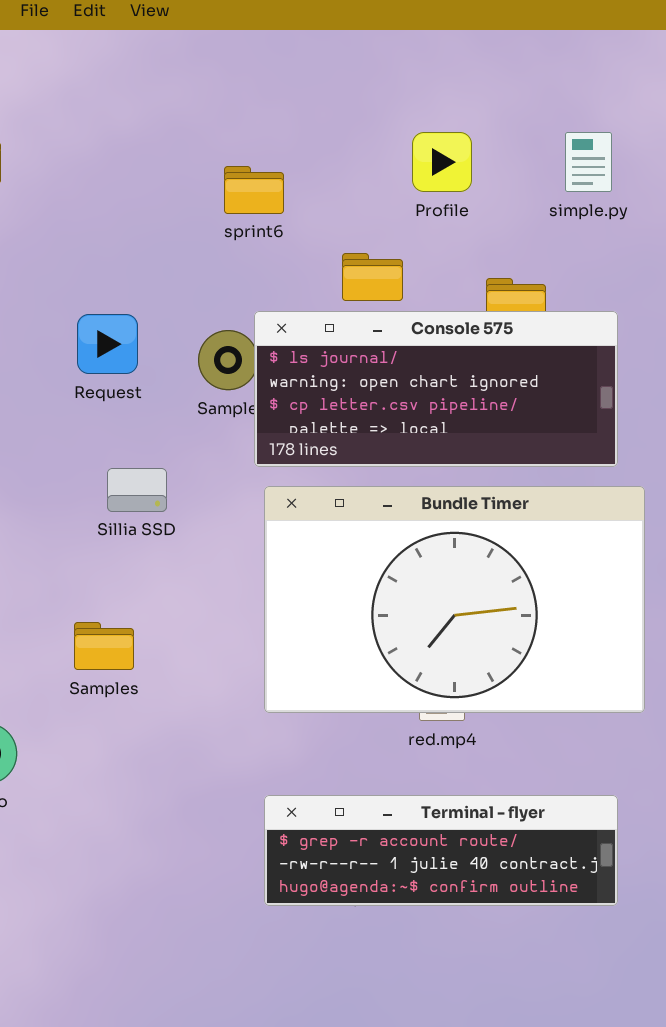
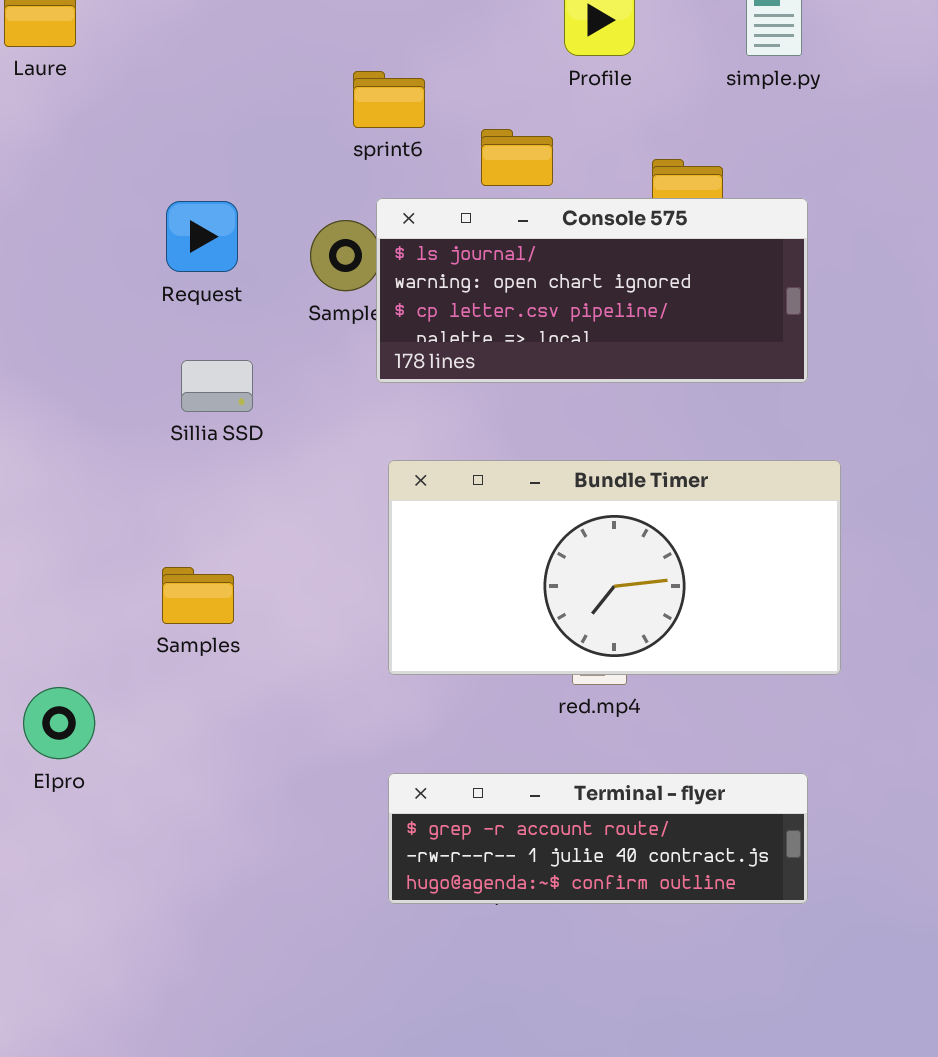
sprint6: [224,166,284,214] -> [353,71,425,128], moved
Sillia SSD: [107,468,167,512] -> [181,360,253,412], moved
Bundle Timer: [264,486,645,713] -> [388,460,841,675], resized

